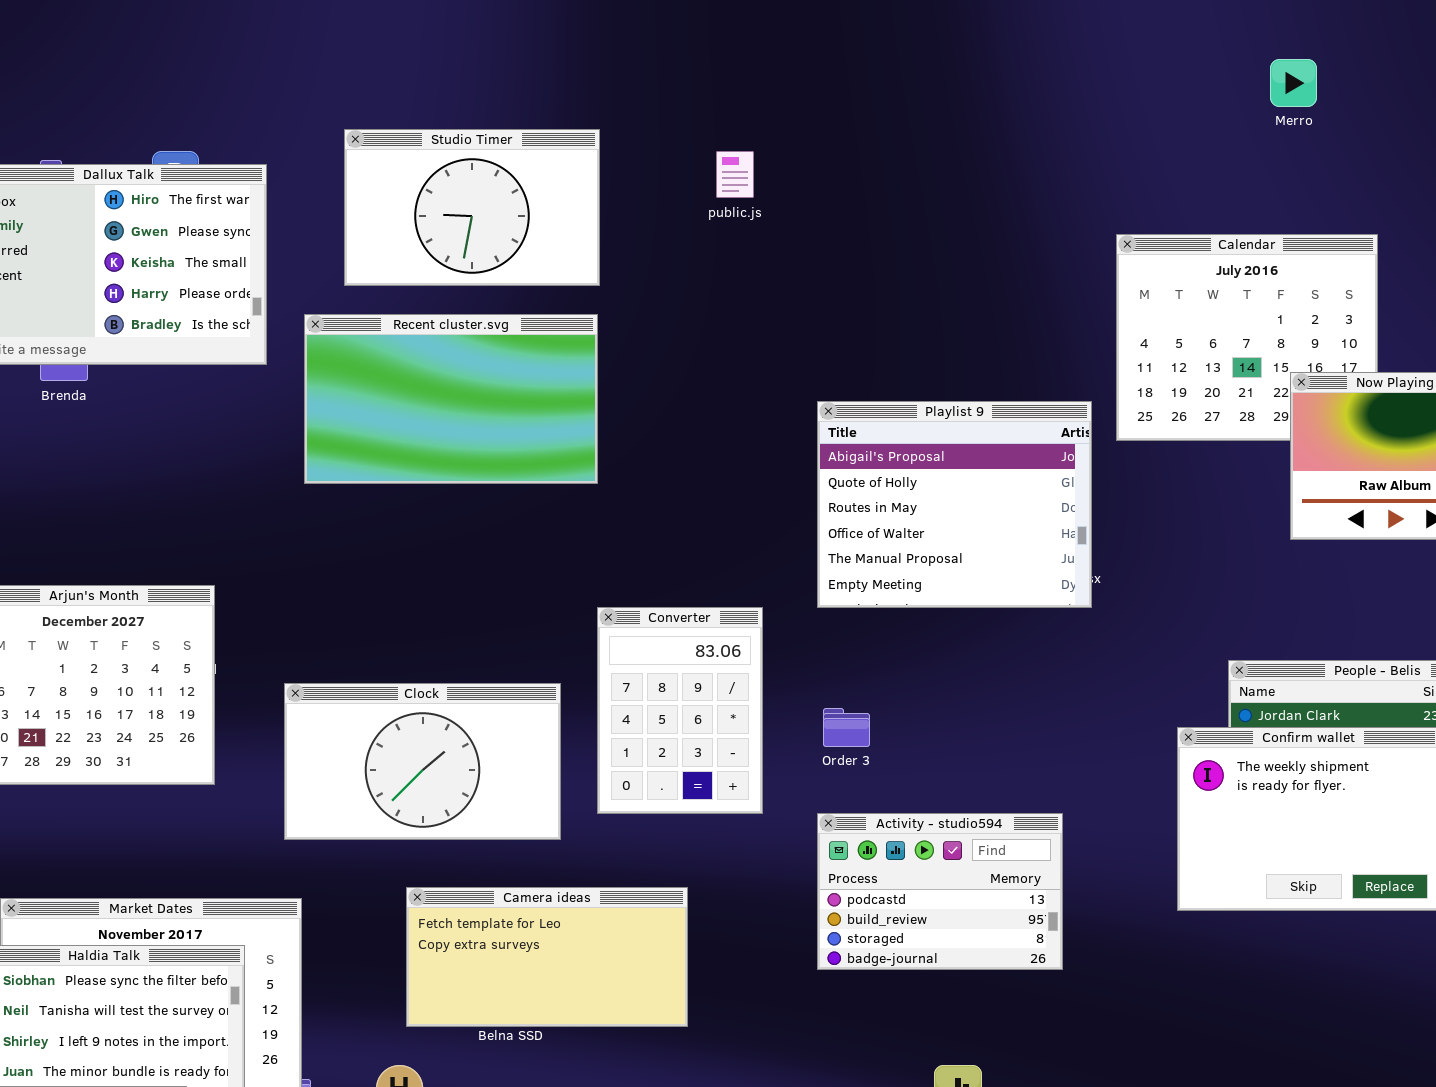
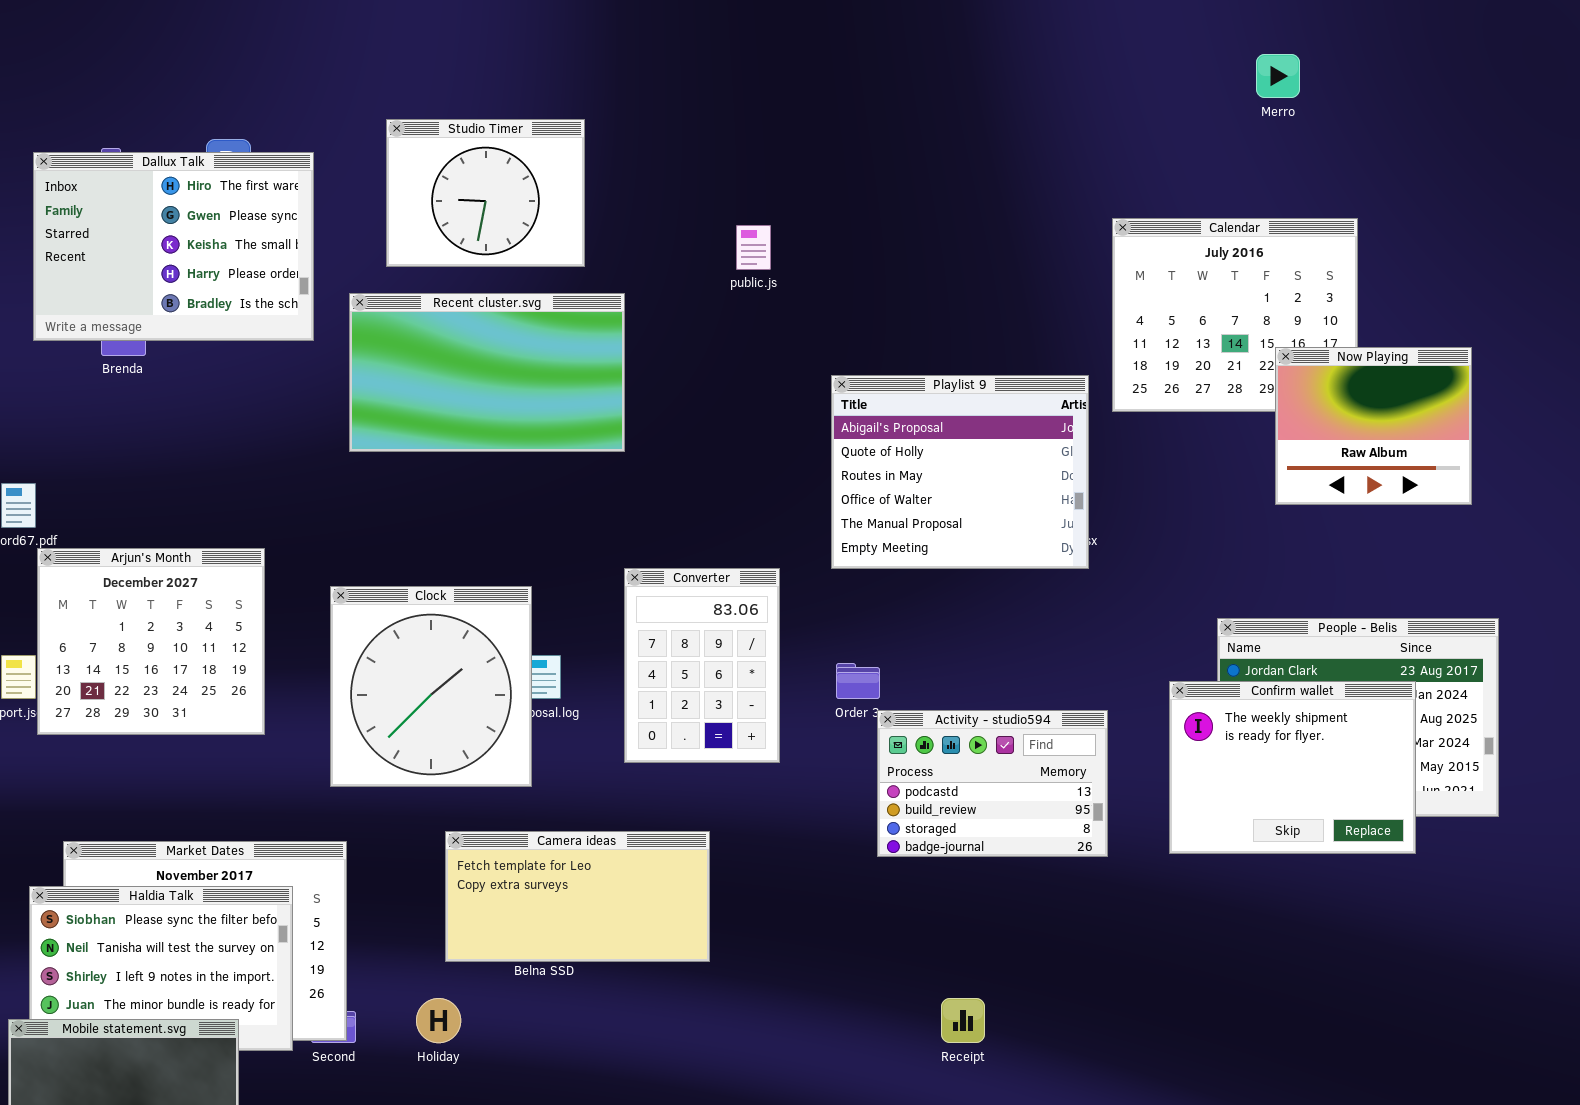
Studio Timer: [344,129,600,286] -> [386,119,585,267], resized
public.js: [716,151,754,198] -> [736,225,771,270], moved
Clock: [284,683,561,840] -> [330,586,532,787], resized
Activity - studio594: [817,813,1063,970] -> [877,710,1108,857], moved

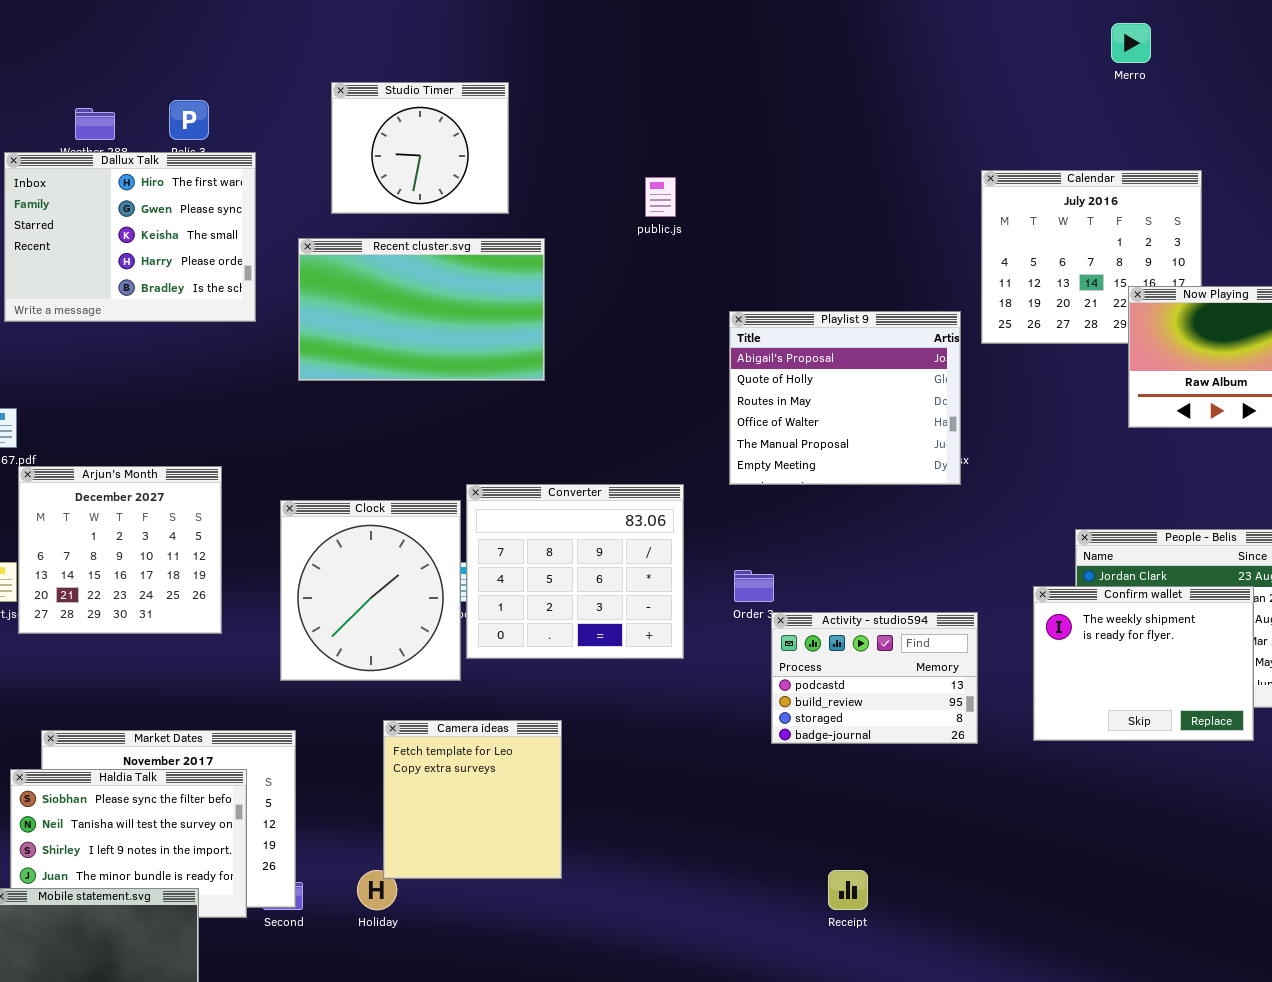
Dallux Talk: [33,152,314,341] -> [4,152,256,322], moved
Converter: [624,568,780,763] -> [466,484,684,659], resized
Camera ideas: [445,831,710,962] -> [383,720,562,879], resized

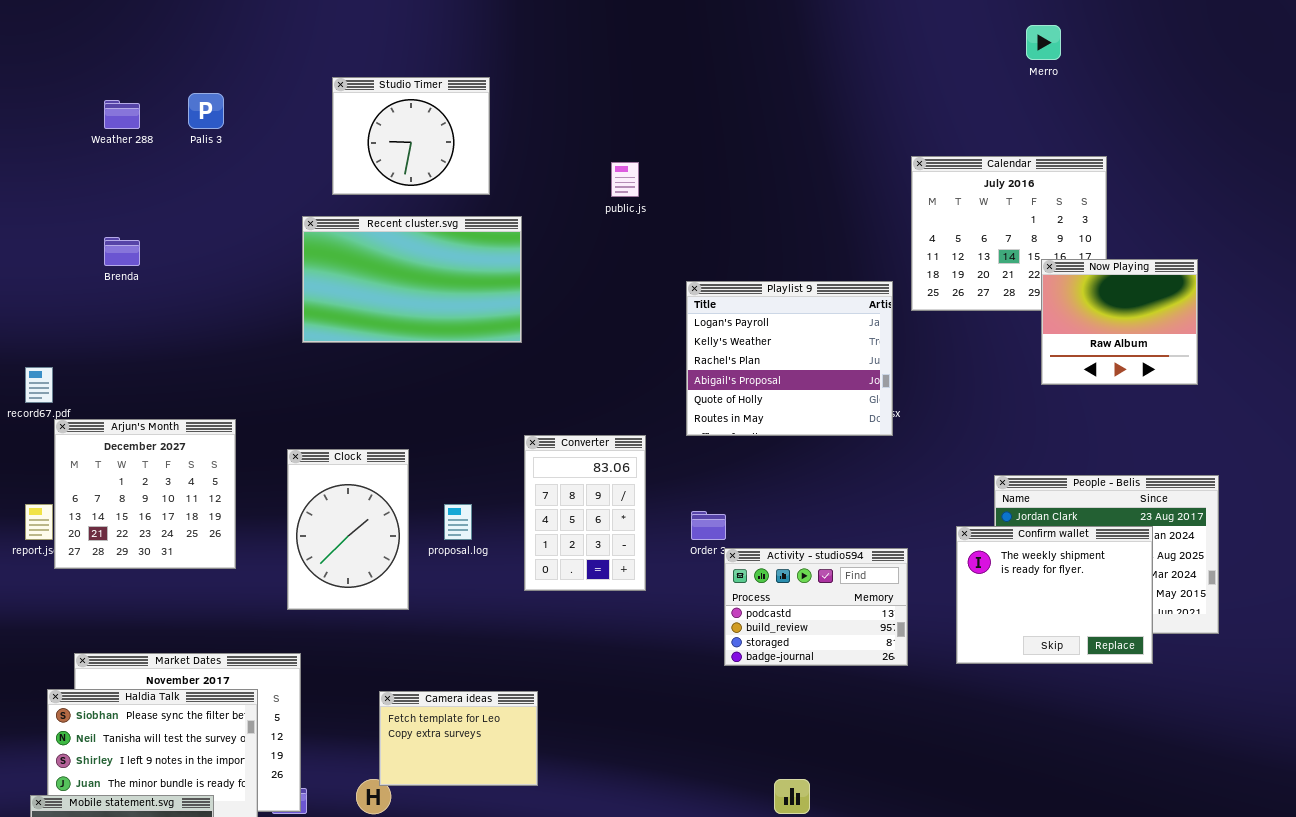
Dallux Talk: [4,152,256,322] -> none, closed
Playlist 9: [729,311,961,485] -> [686,281,893,436], scrolled up 3 rows
Converter: [466,484,684,659] -> [524,435,646,591], resized
Clock: [280,500,461,681] -> [287,449,409,610], resized
Camera ideas: [383,720,562,879] -> [379,691,538,786], resized

